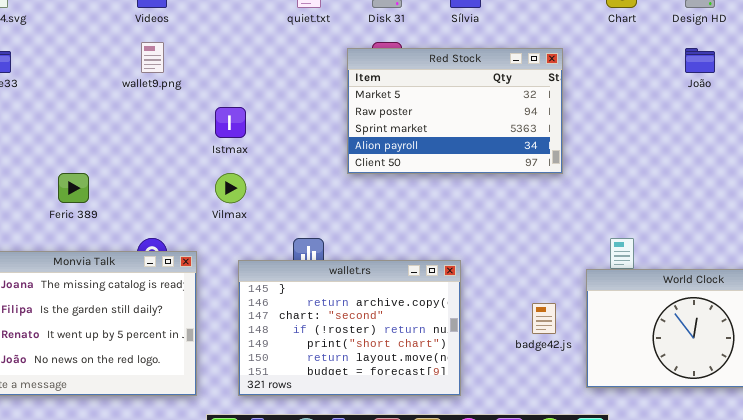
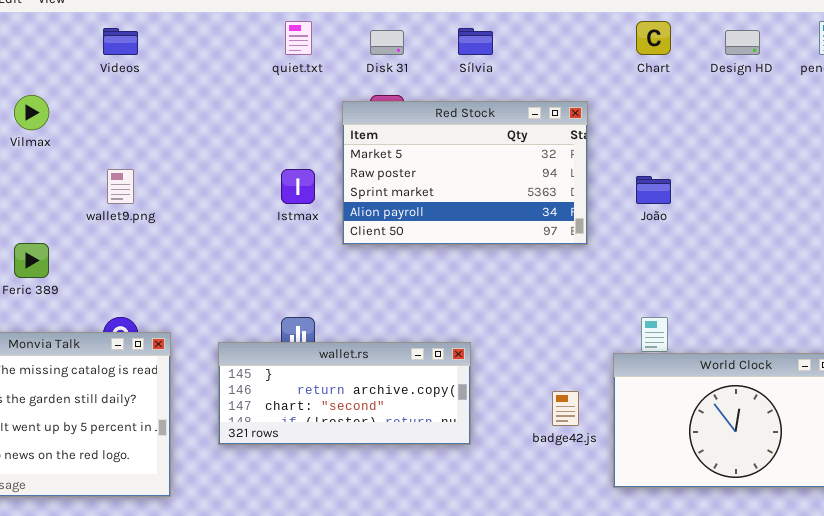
wallet9.png: [141,42,164,73] -> [107,169,134,204], moved
João: [685,48,715,73] -> [636,176,671,204], moved
Istmax: [215,107,246,138] -> [281,169,315,204], moved
Vilmax: [215,173,246,203] -> [14,95,49,130], moved
wallet.rs: [238,260,461,396] -> [218,342,471,445], resized

